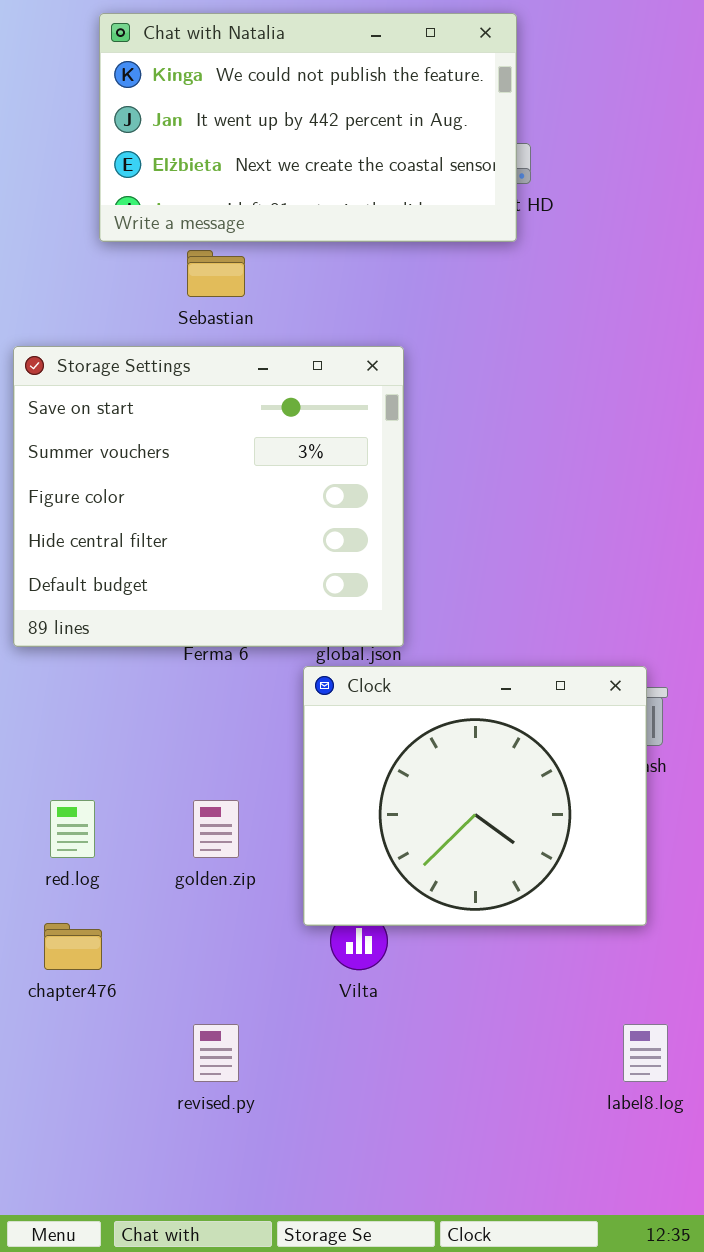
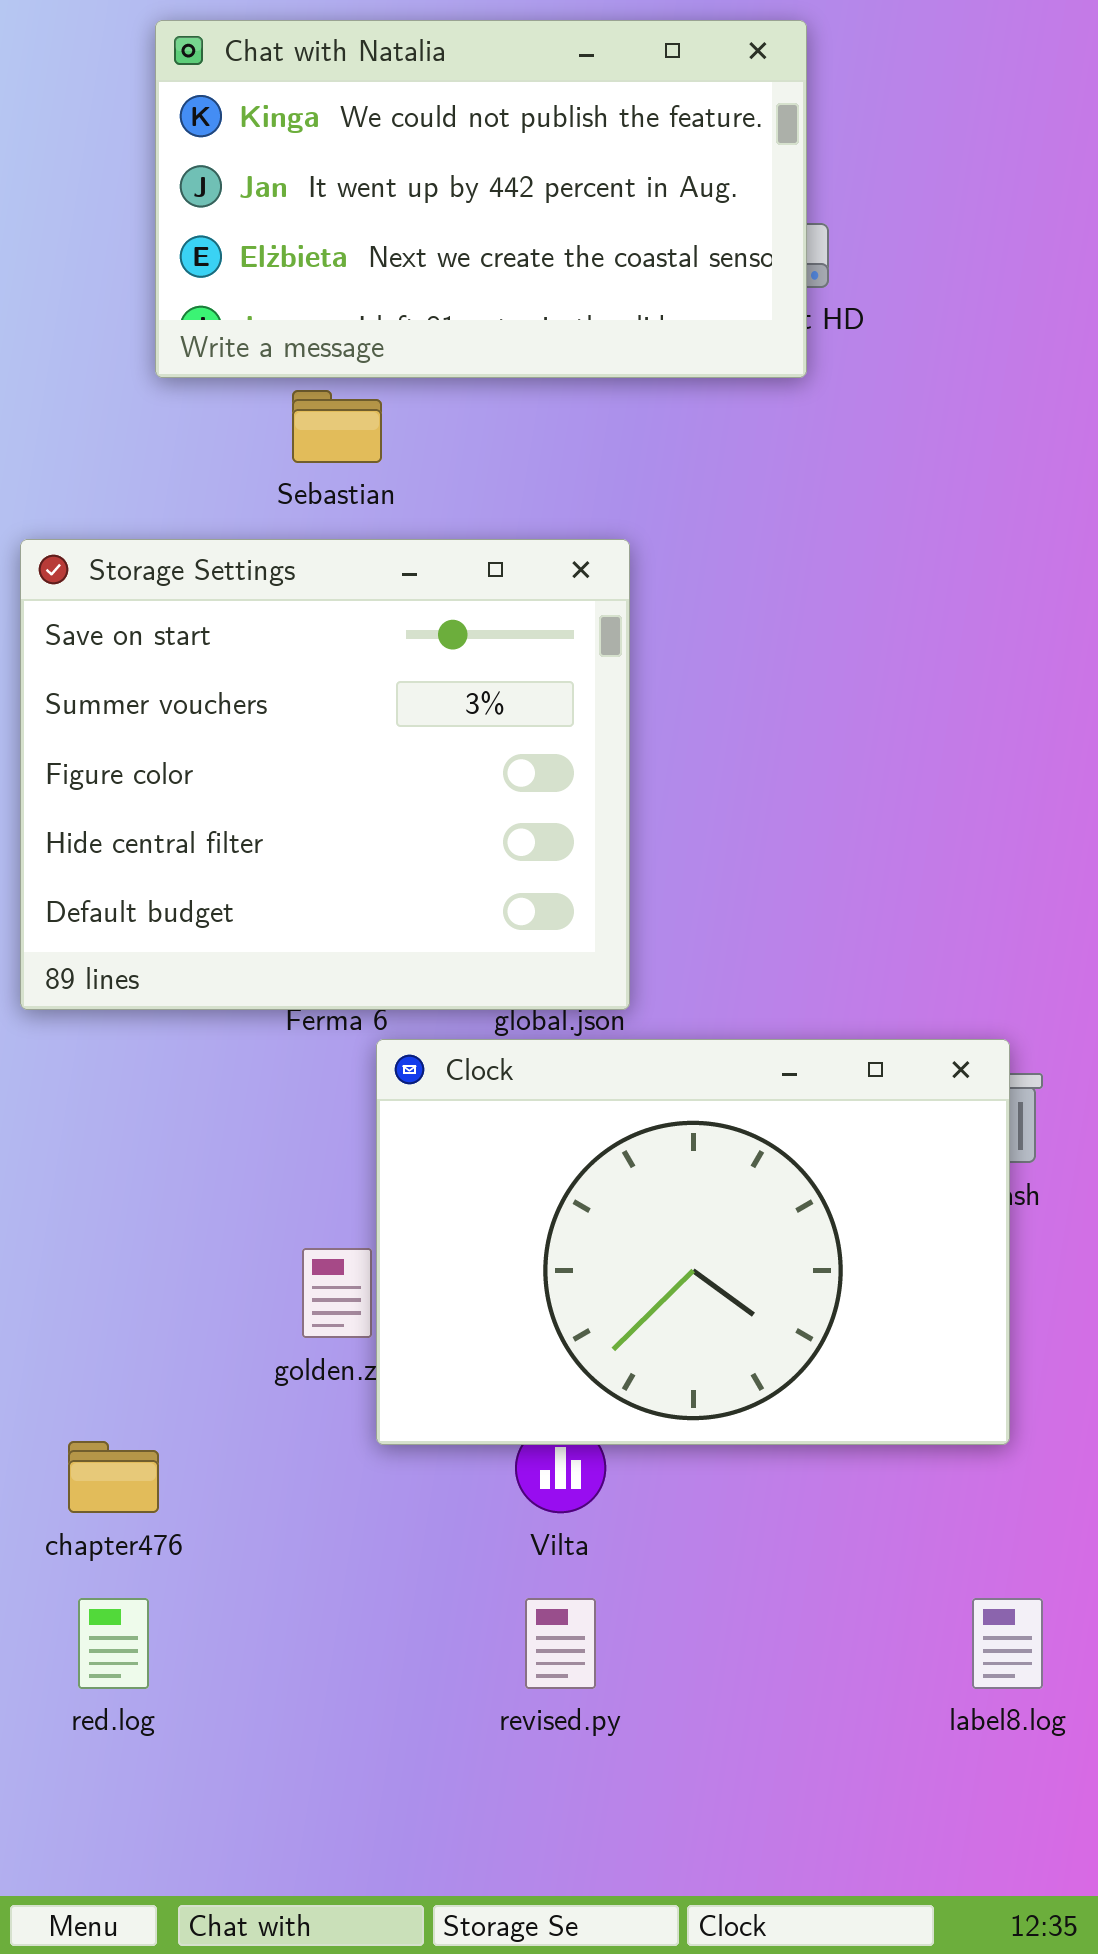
Clock: [303,666,647,926] -> [376,1039,1010,1445], resized
red.log: [50,800,95,858] -> [78,1598,149,1689], moved
revised.py: [193,1024,239,1082] -> [525,1598,596,1689], moved

